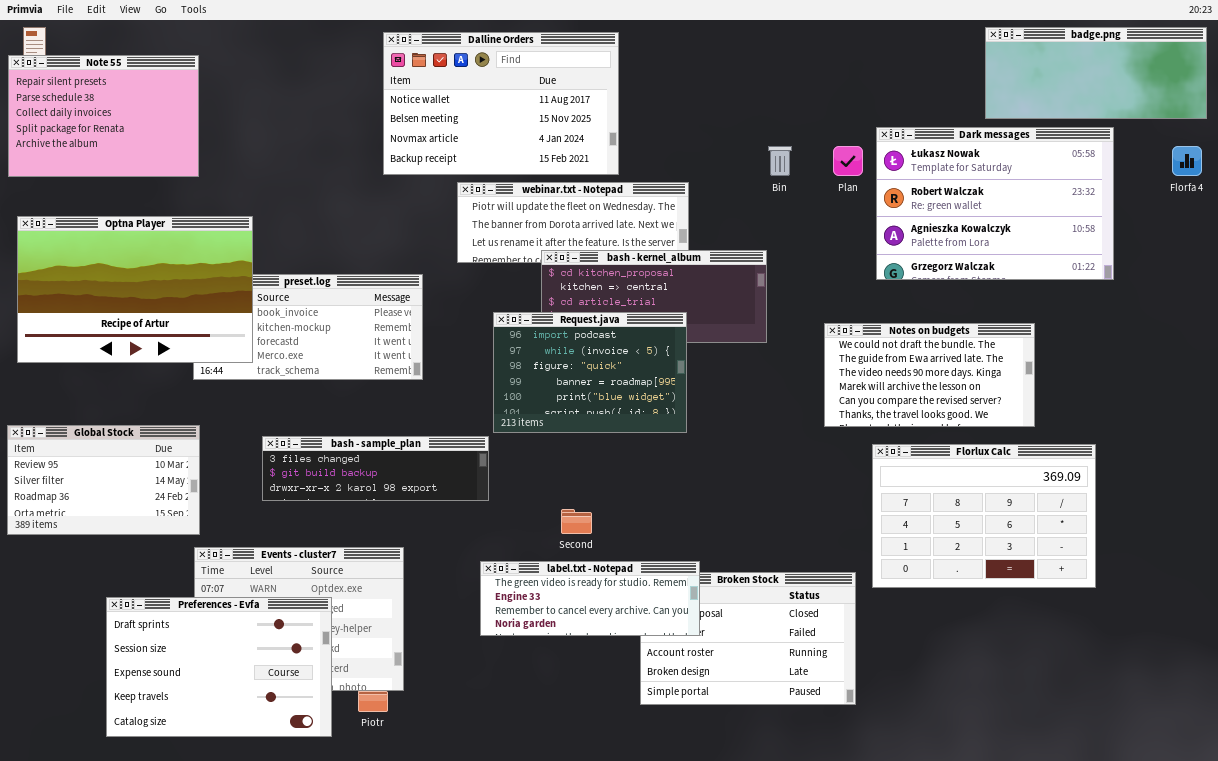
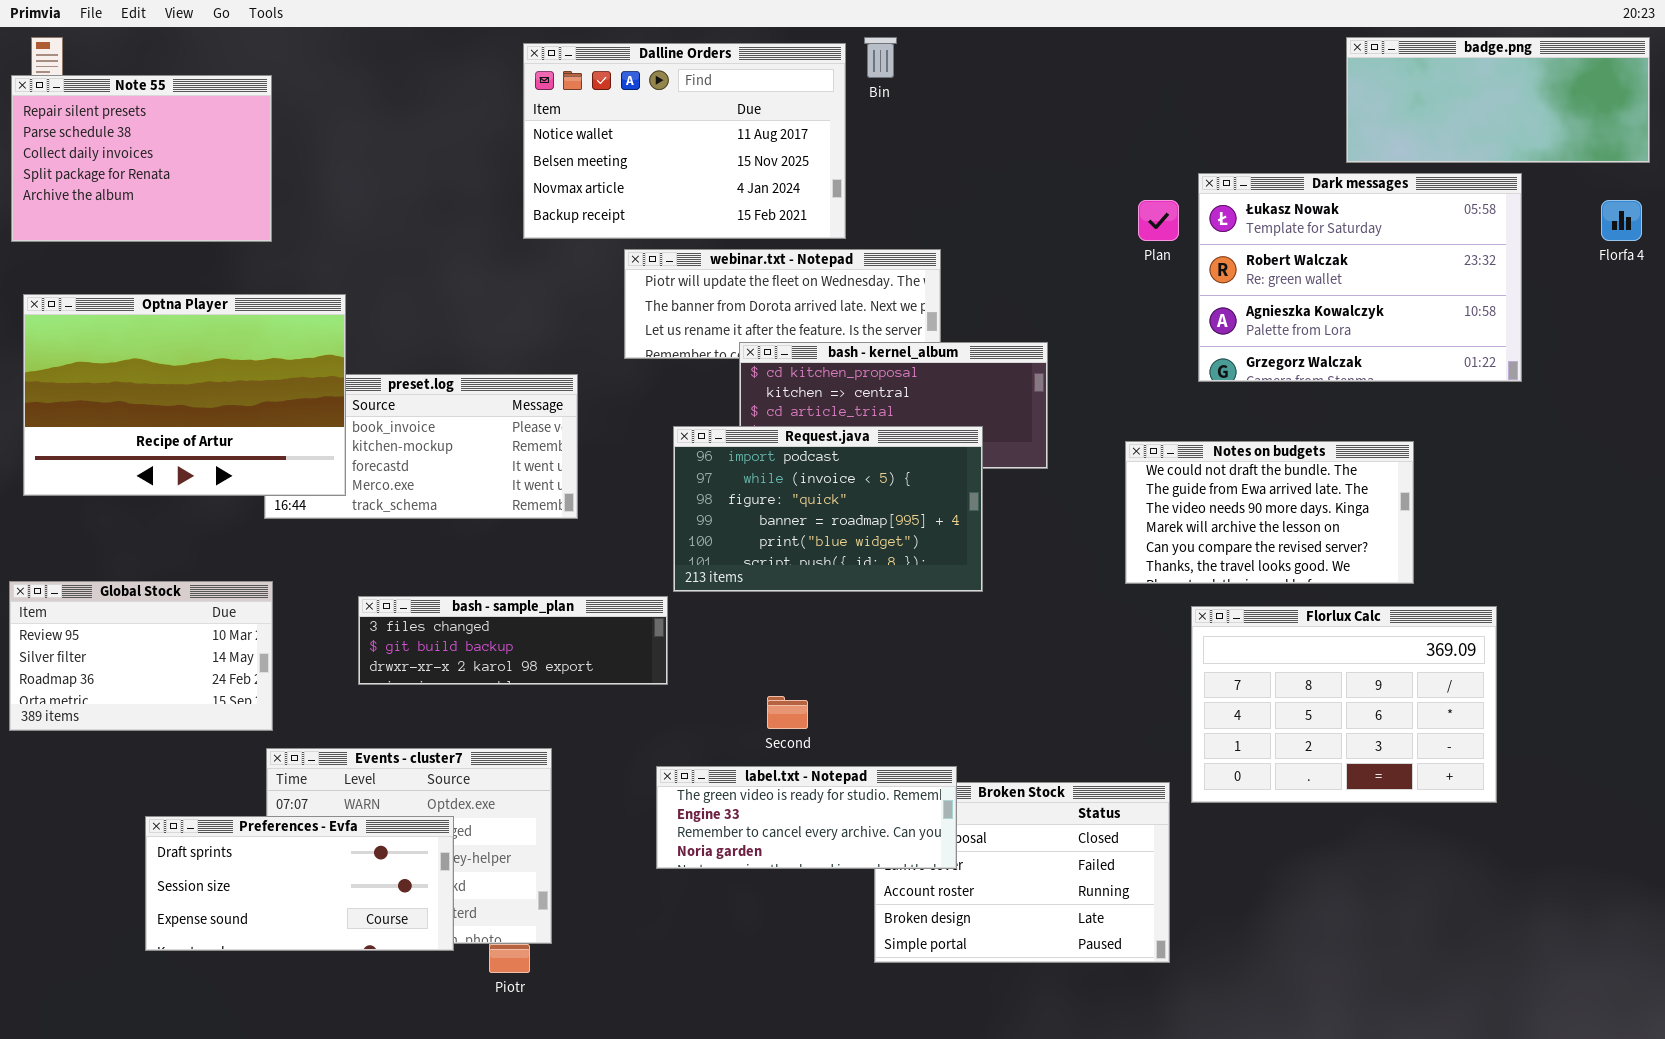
Bin: [768,146,792,176] -> [864,37,897,78], moved
Request.java: [493,312,687,433] -> [673,426,983,592], resized
Preferences - Evfa: [106,597,332,737] -> [145,816,454,951], resized

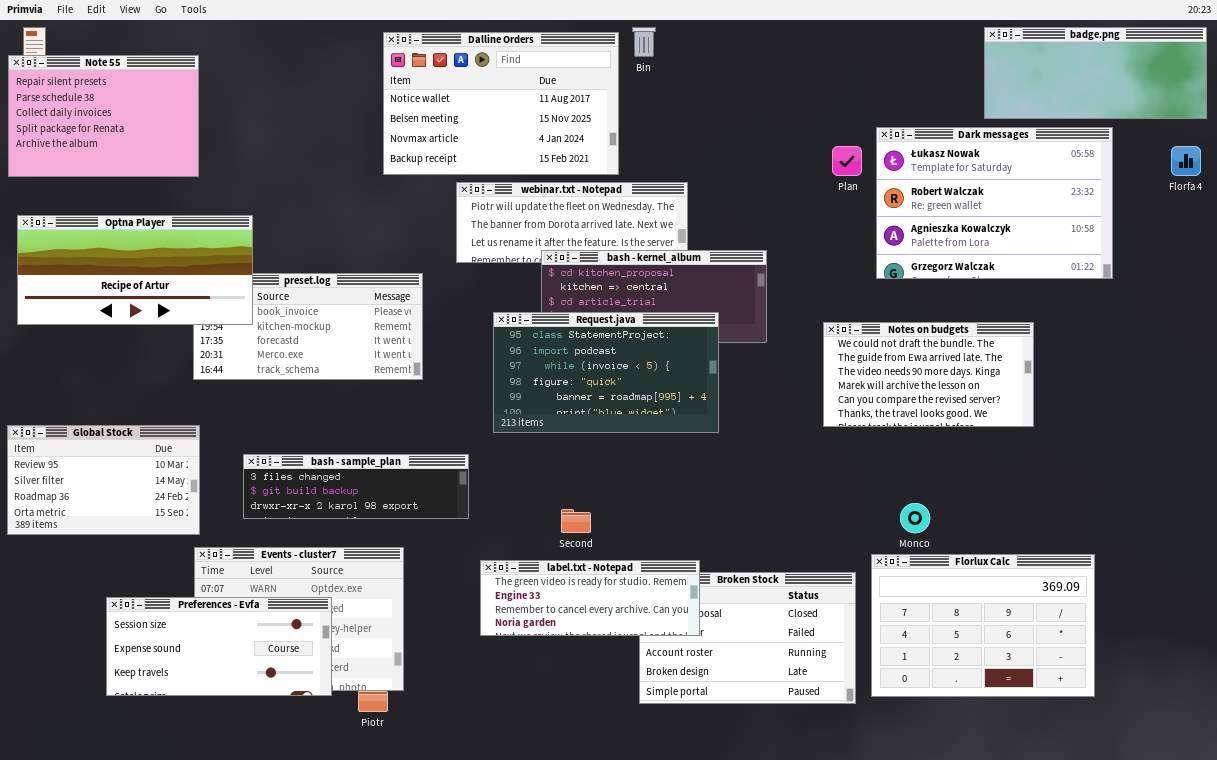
Optna Player: [23,294,346,496] -> [17,215,253,325], resized
Request.java: [673,426,983,592] -> [493,312,719,433], scrolled up 1 row
bash - sample_plan: [358,596,668,685] -> [243,454,469,519], moved
Florlux Calc: [1191,606,1497,803] -> [871,554,1095,697], moved
Preferences - Evfa: [145,816,454,951] -> [106,597,332,696], scrolled down 1 row

